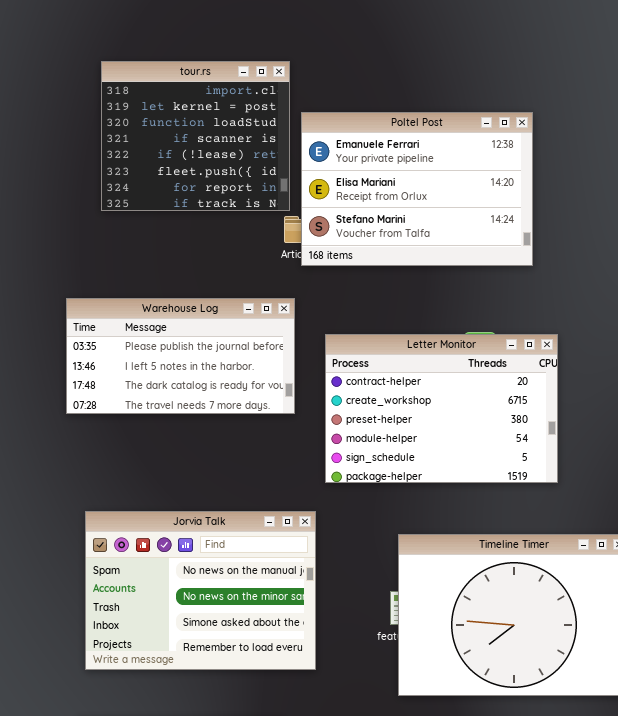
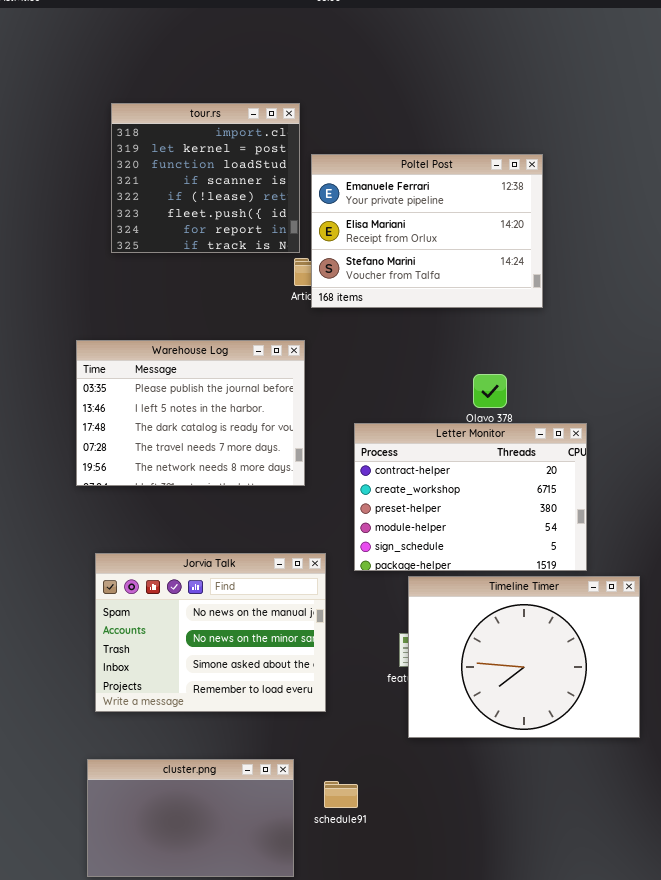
Warehouse Log: [66,298,295,414] -> [76,340,305,486], resized
Letter Monitor: [325,334,558,483] -> [354,423,587,571], moved

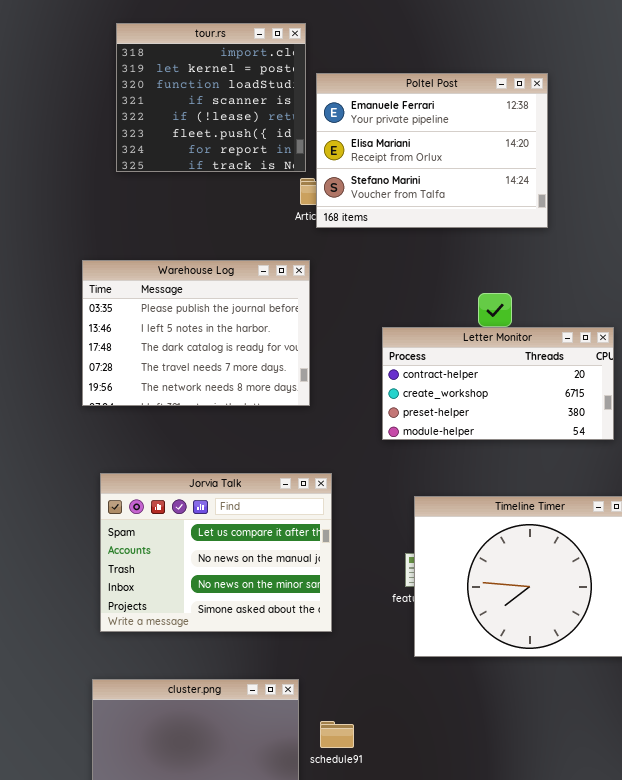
Letter Monitor: [354,423,587,571] -> [382,327,614,440], moved, resized
Jorvia Talk: [95,553,326,712] -> [100,473,332,632], scrolled up 1 row
schedule91: [324,781,358,808] -> [320,721,354,748], moved

